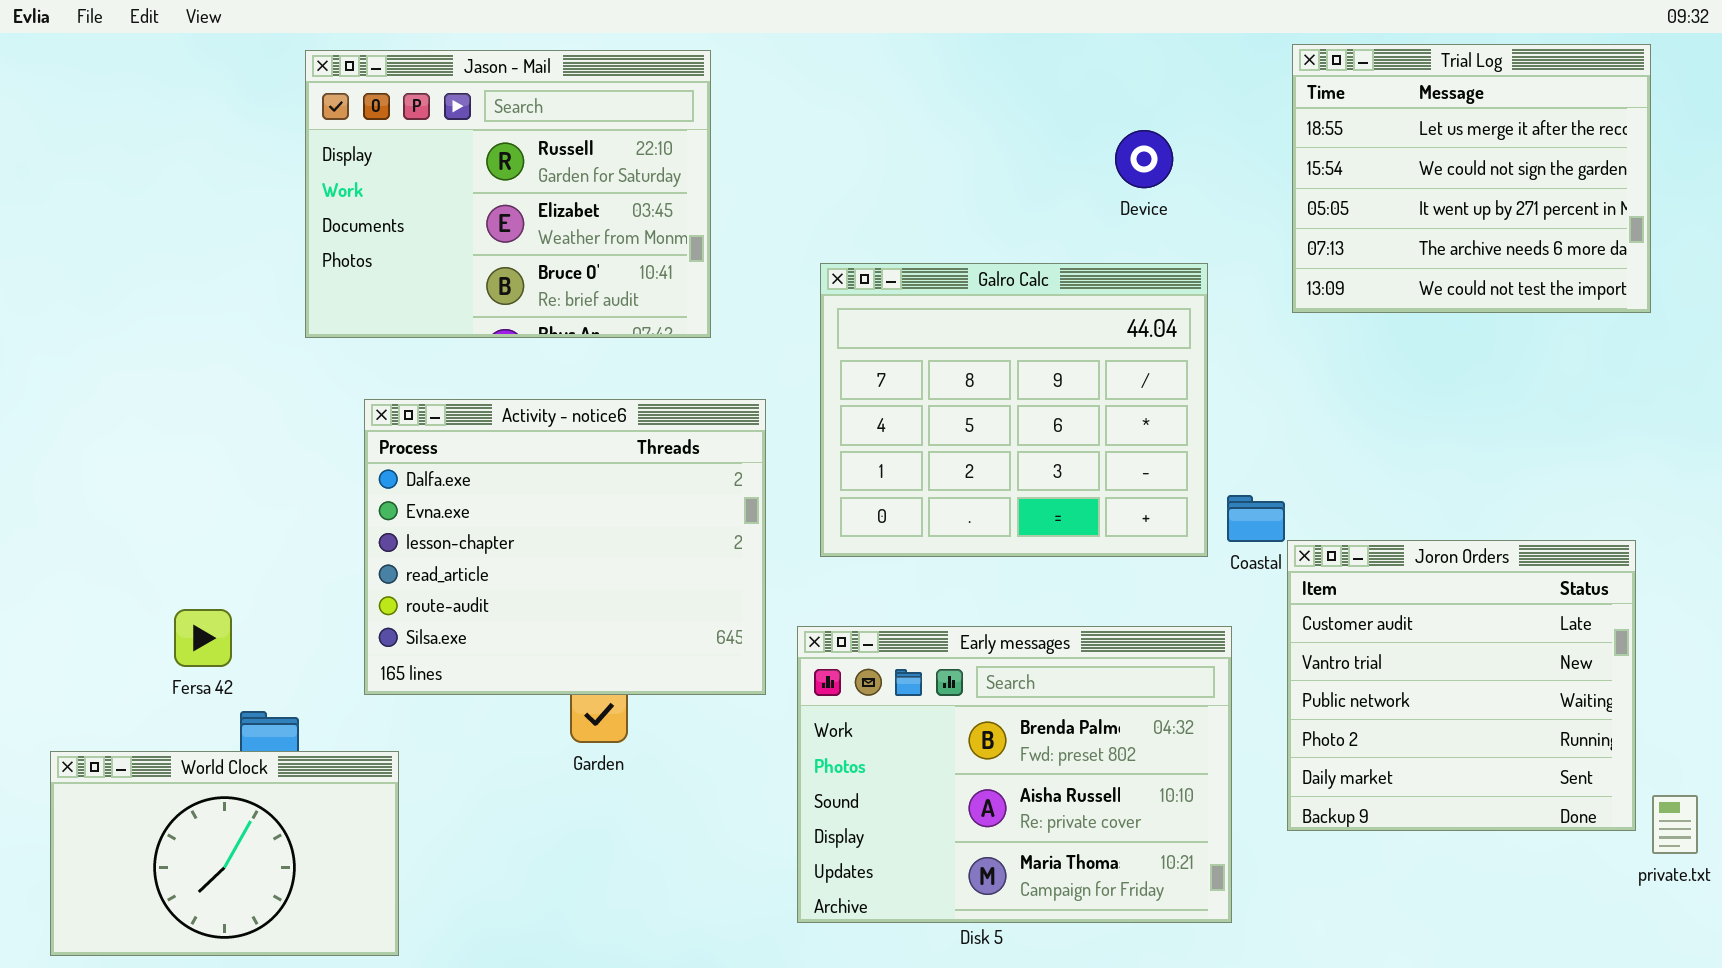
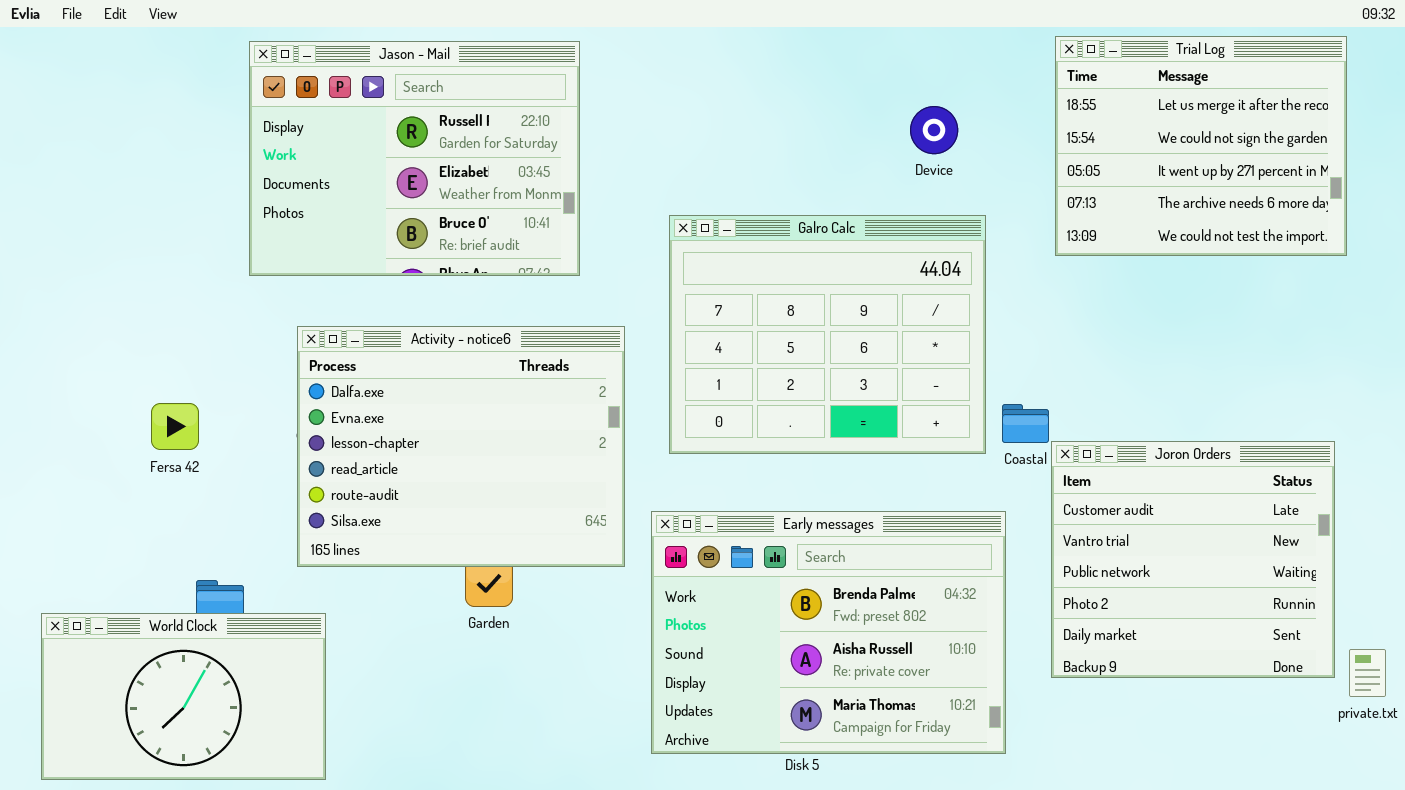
Fersa 42: [174,609,232,667] -> [151,403,199,450], moved

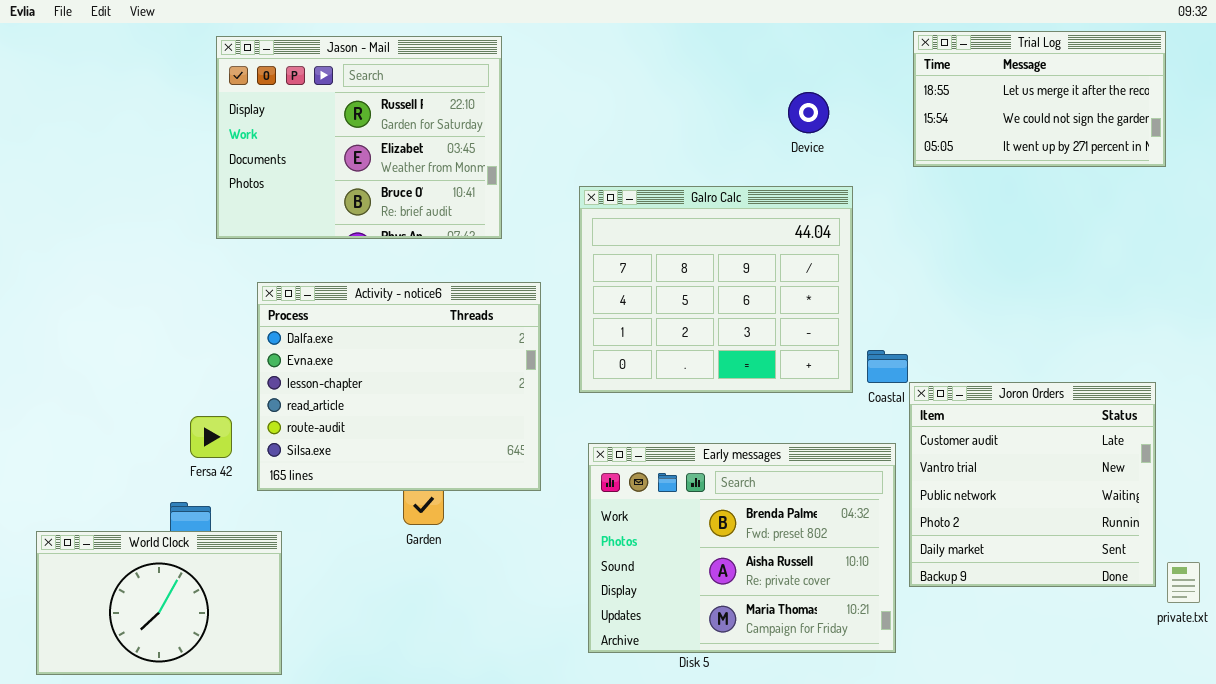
Trial Log: [1055,36,1347,256] -> [913,31,1166,167], resized
Fersa 42: [151,403,199,450] -> [190,416,232,458], moved
Early messages: [651,511,1006,754] -> [588,443,896,653], moved

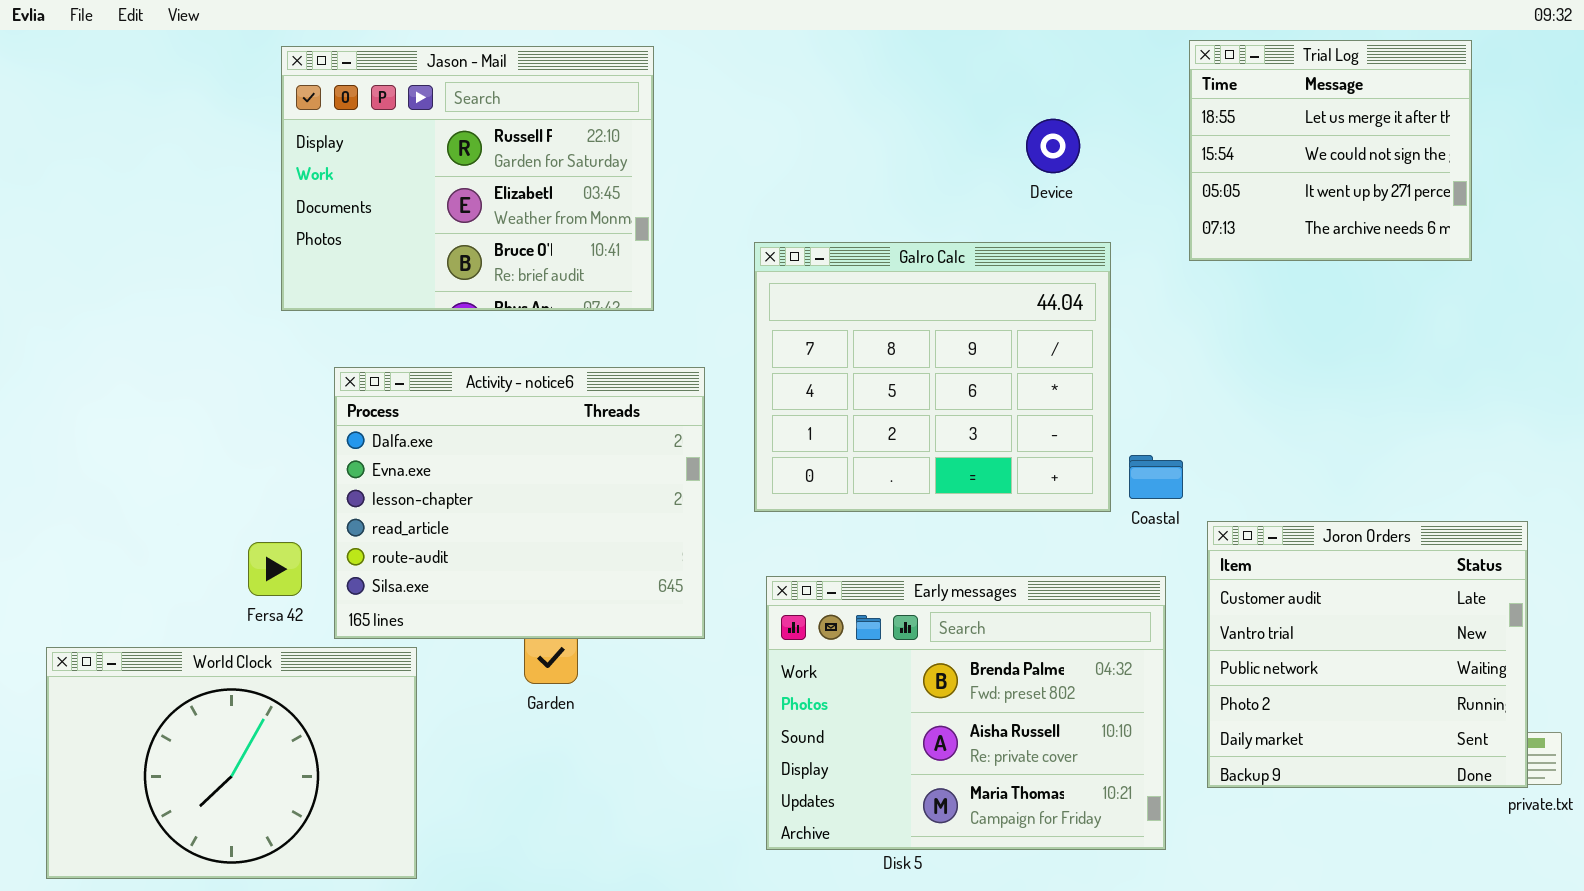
Trial Log: [913,31,1166,167] -> [1189,40,1472,261], resized
Joron Orders: [909,382,1156,587] -> [1207,521,1528,788], moved
World Clock: [36,531,282,675] -> [46,647,417,879], resized

